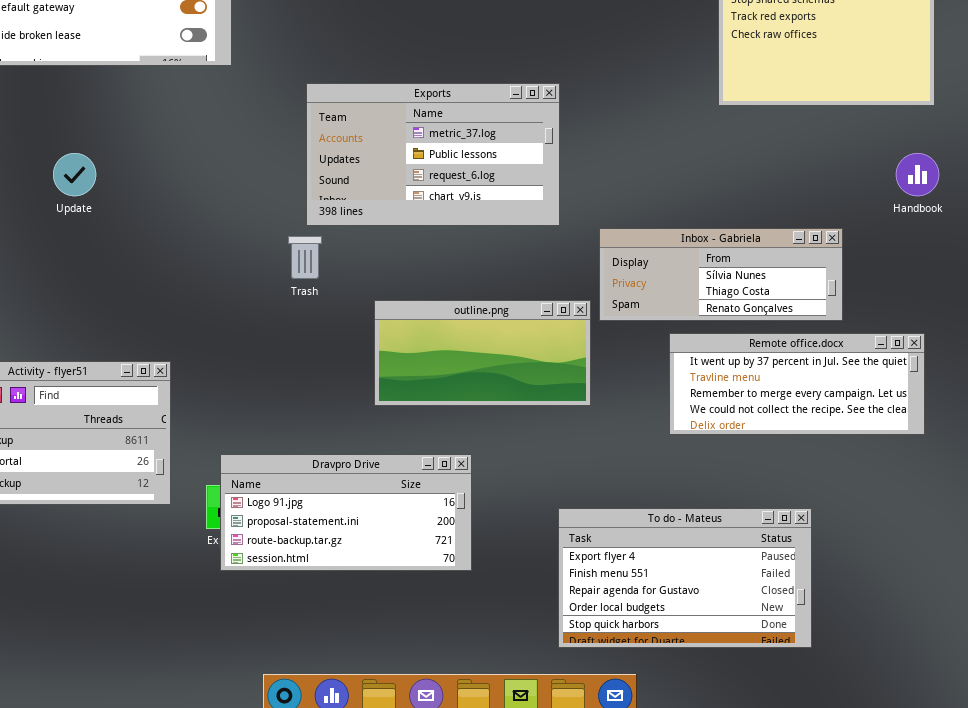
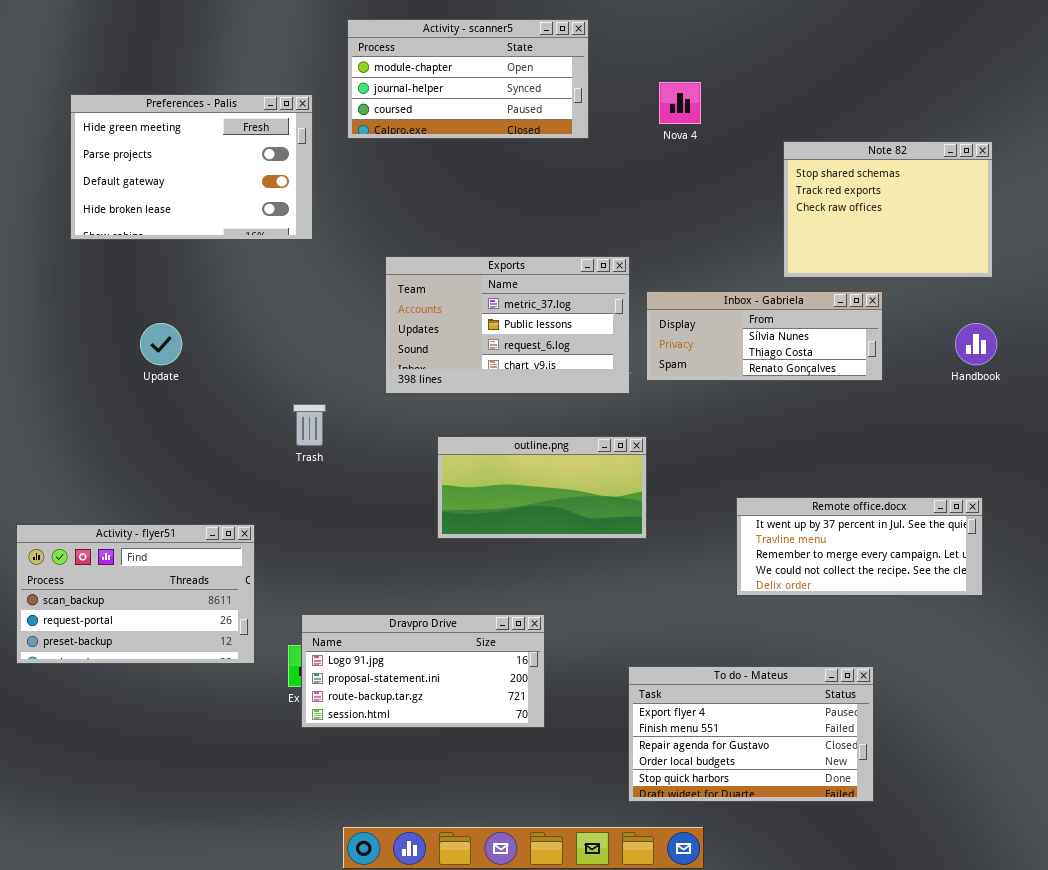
Inbox - Gabriela: [599,228,843,321] -> [646,291,883,381], moved
Trash: [288,236,322,279] -> [293,404,326,446], moved
outline.png: [374,300,591,406] -> [437,436,647,539], moved

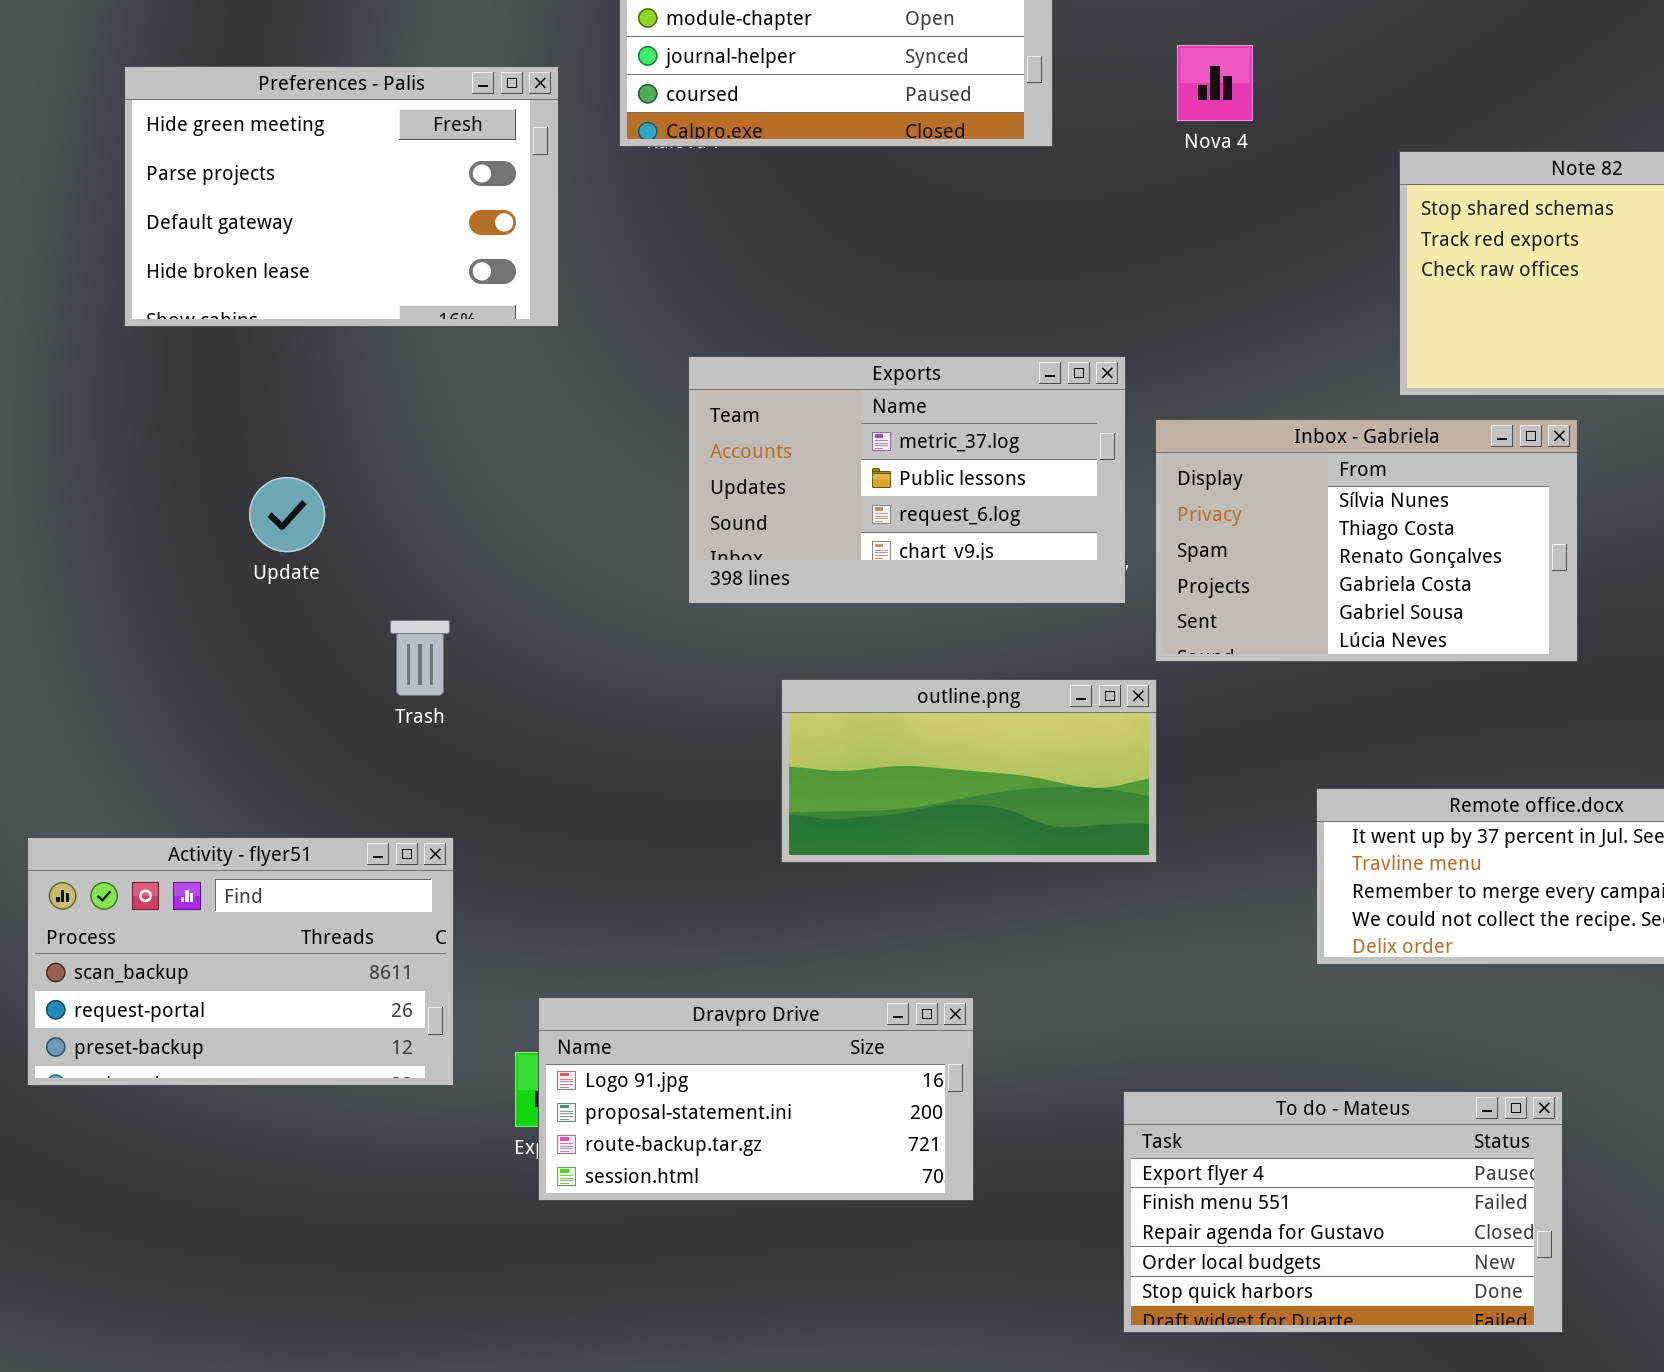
Inbox - Gabriela: [646,291,883,381] -> [1155,419,1578,662], resized
Trash: [293,404,326,446] -> [390,620,450,696], moved

